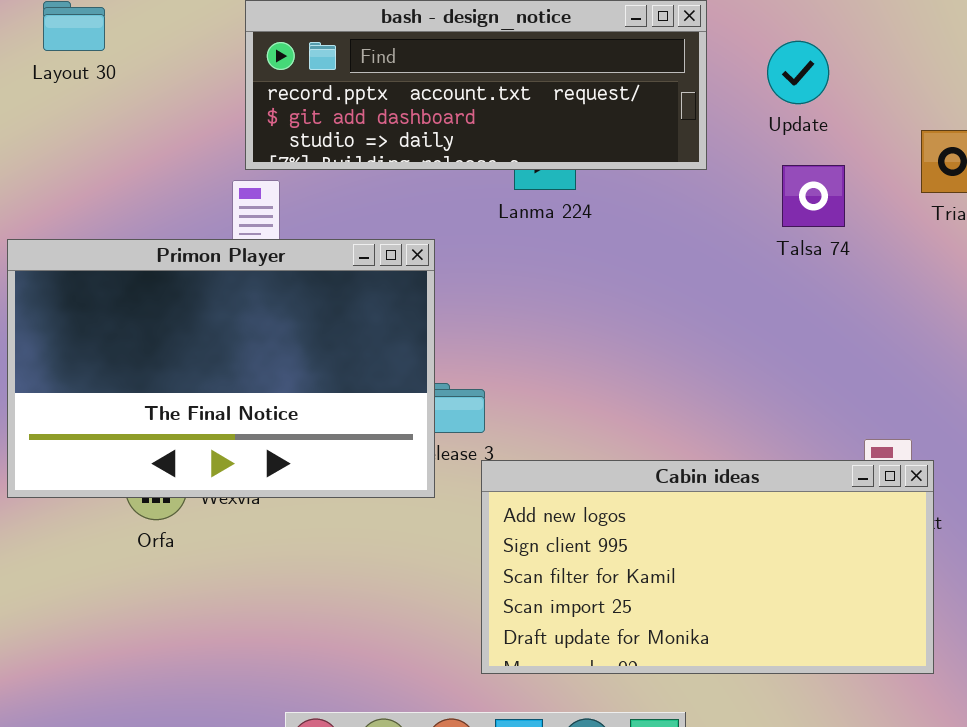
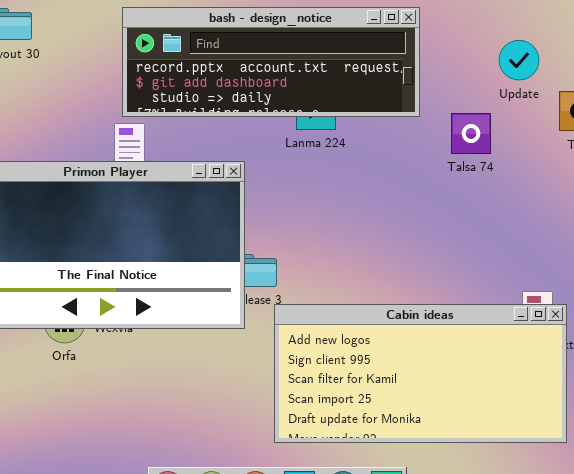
Update: [767,41,829,104] -> [499,40,539,80], moved
Talsa 74: [782,165,845,227] -> [451,113,491,154], moved

